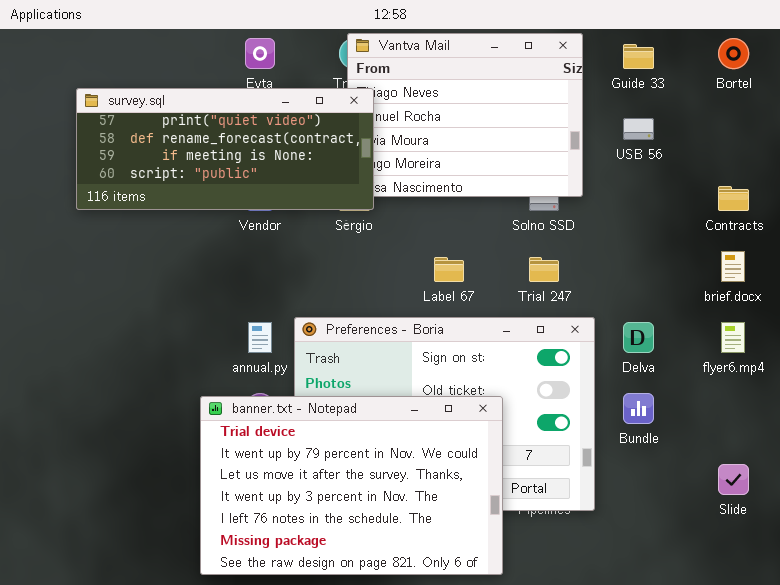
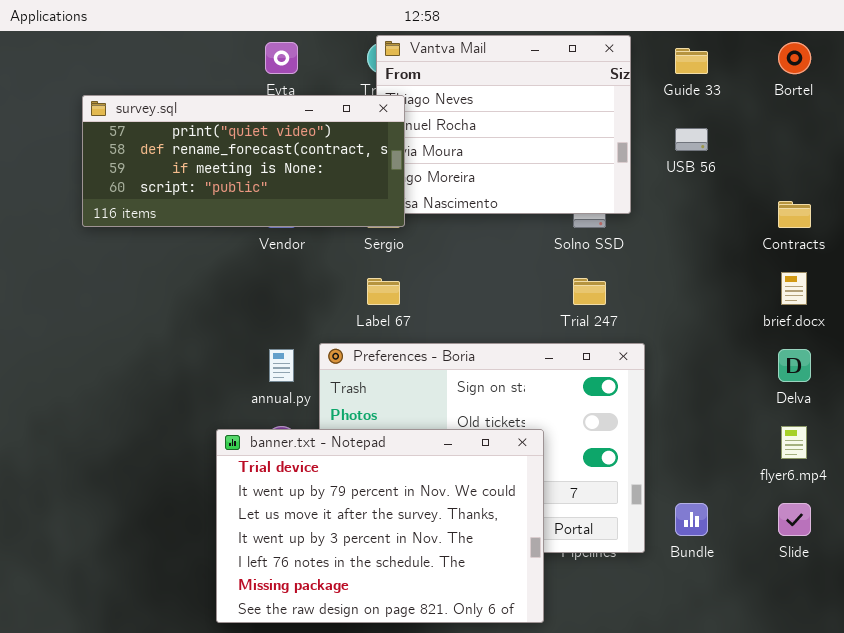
Label 67: [434,257,464,282] -> [367,278,400,305], moved
Delva: [623,322,654,353] -> [778,349,811,382], moved
flyer6.mp4: [721,322,745,353] -> [781,426,807,459], moved
Bundle: [623,393,654,424] -> [675,503,708,536], moved

